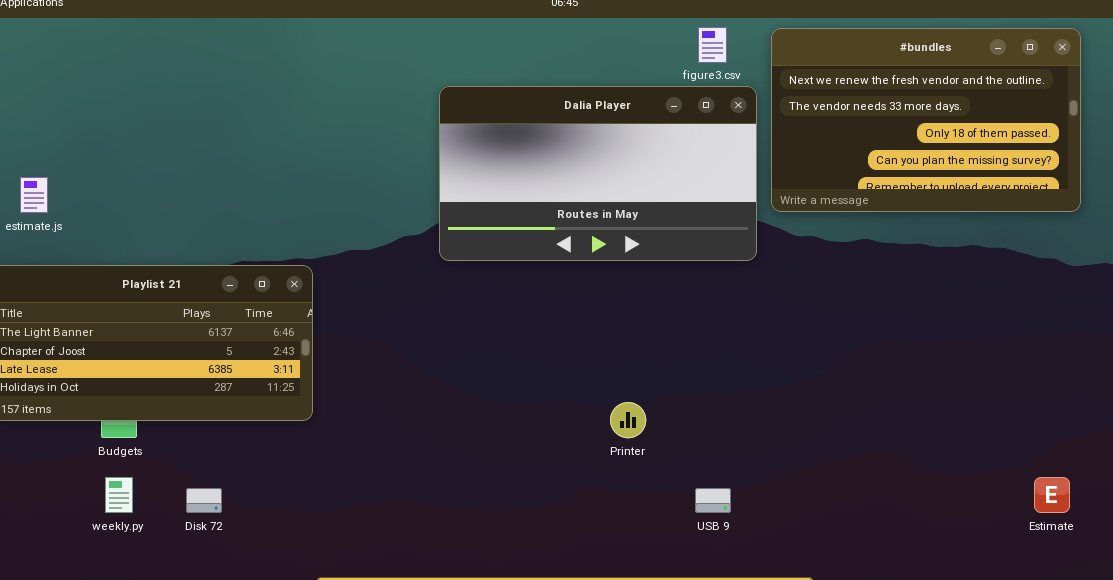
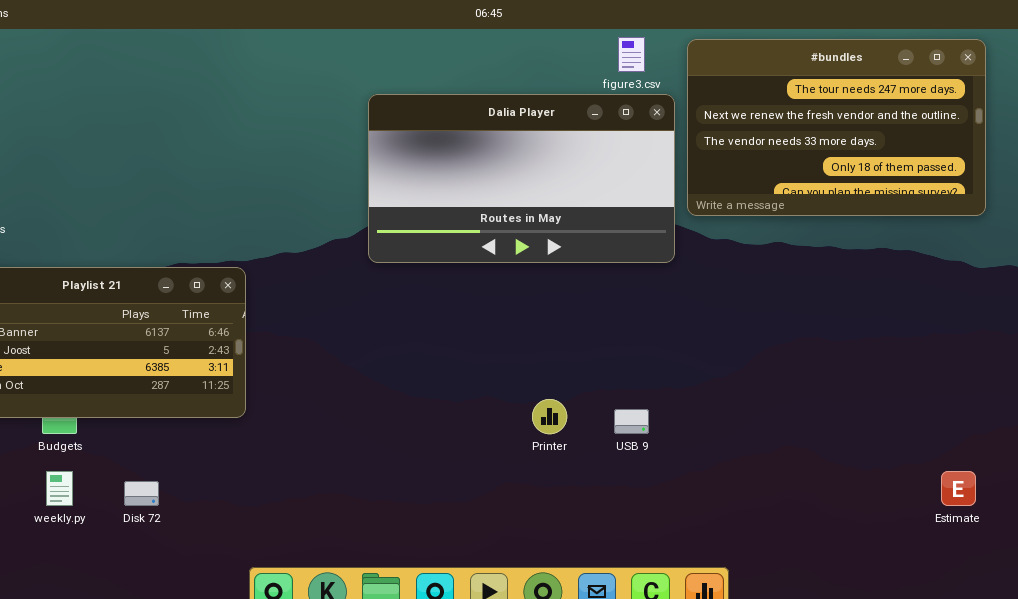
#bundles: [771,28,1081,212] -> [687,39,986,216], scrolled up 1 row
USB 9: [695,488,731,513] -> [614,409,649,434], moved

